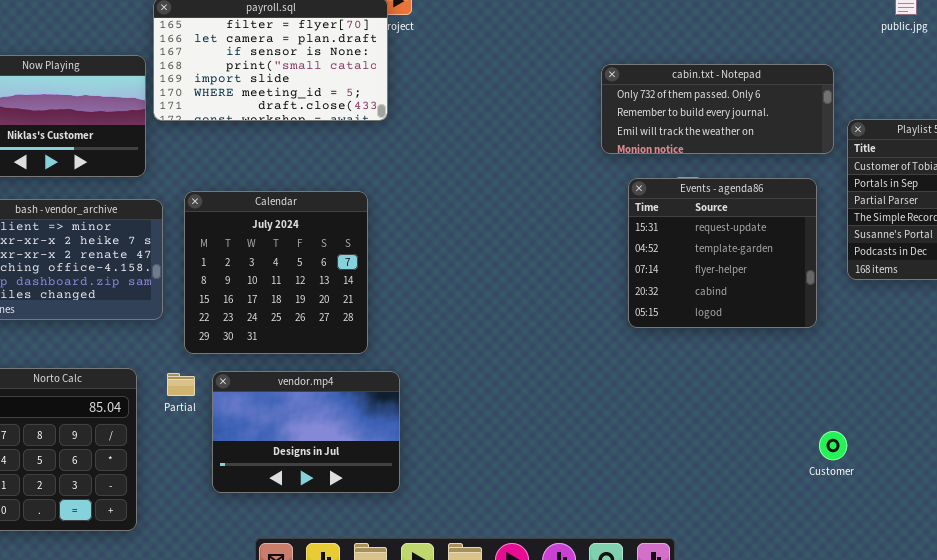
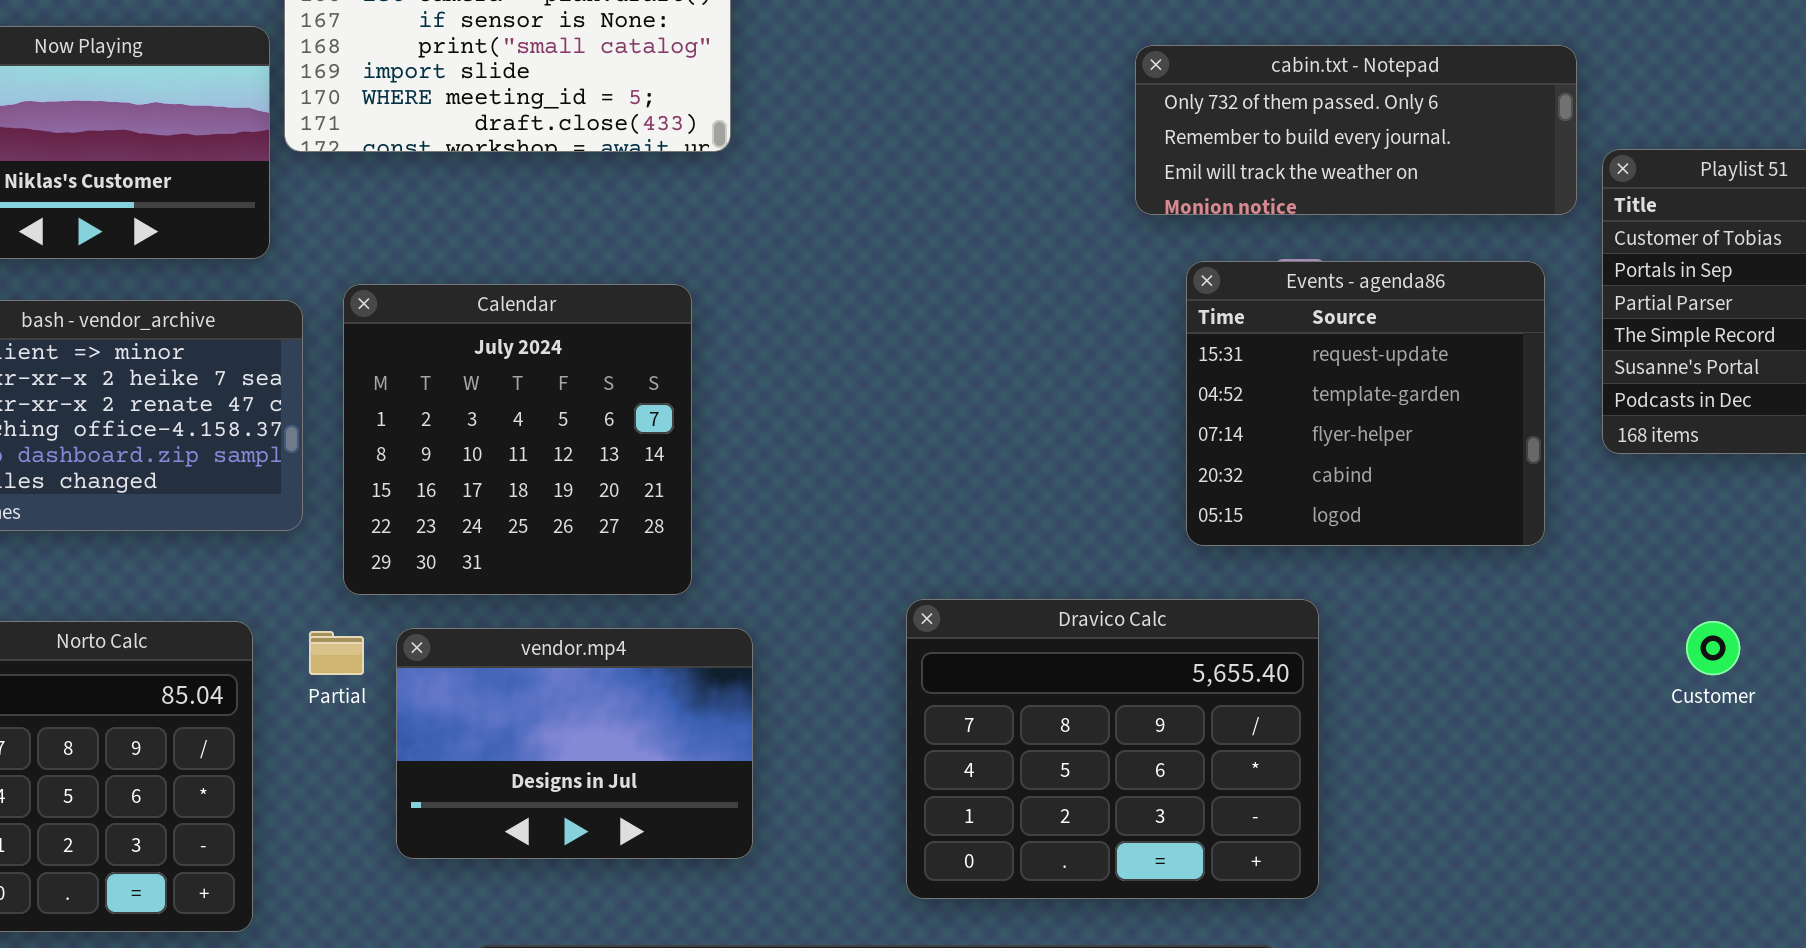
Dravico Calc: none -> [906,599,1319,899], opened
Customer: [819,431,847,460] -> [1686,621,1740,675], moved

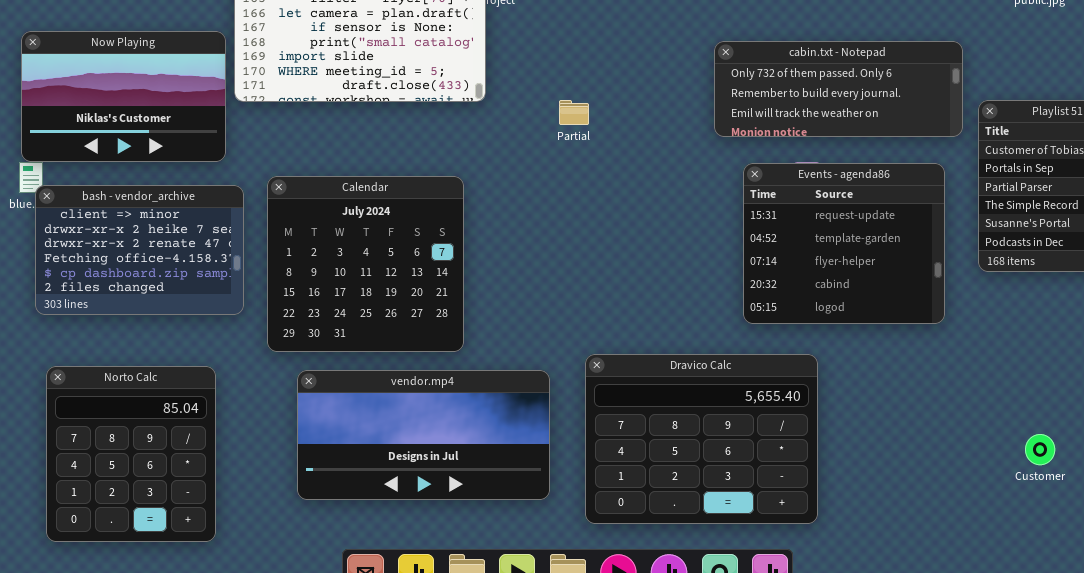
Customer: [1686,621,1740,675] -> [1025,434,1055,465], moved
vendor.mp4: [396,628,753,859] -> [297,370,550,500], resized
Partial: [309,631,364,675] -> [559,100,589,125], moved

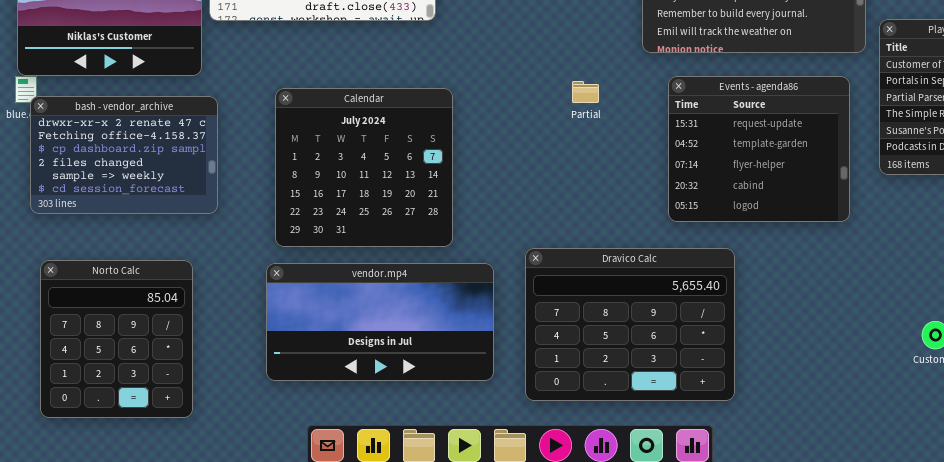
Partial: [559,100,589,125] -> [572,81,599,103], moved
Calendar: [267,176,464,352] -> [275,88,453,247], moved
bash - vendor_archive: [35,185,244,315] -> [30,96,218,214], scrolled down 2 rows

